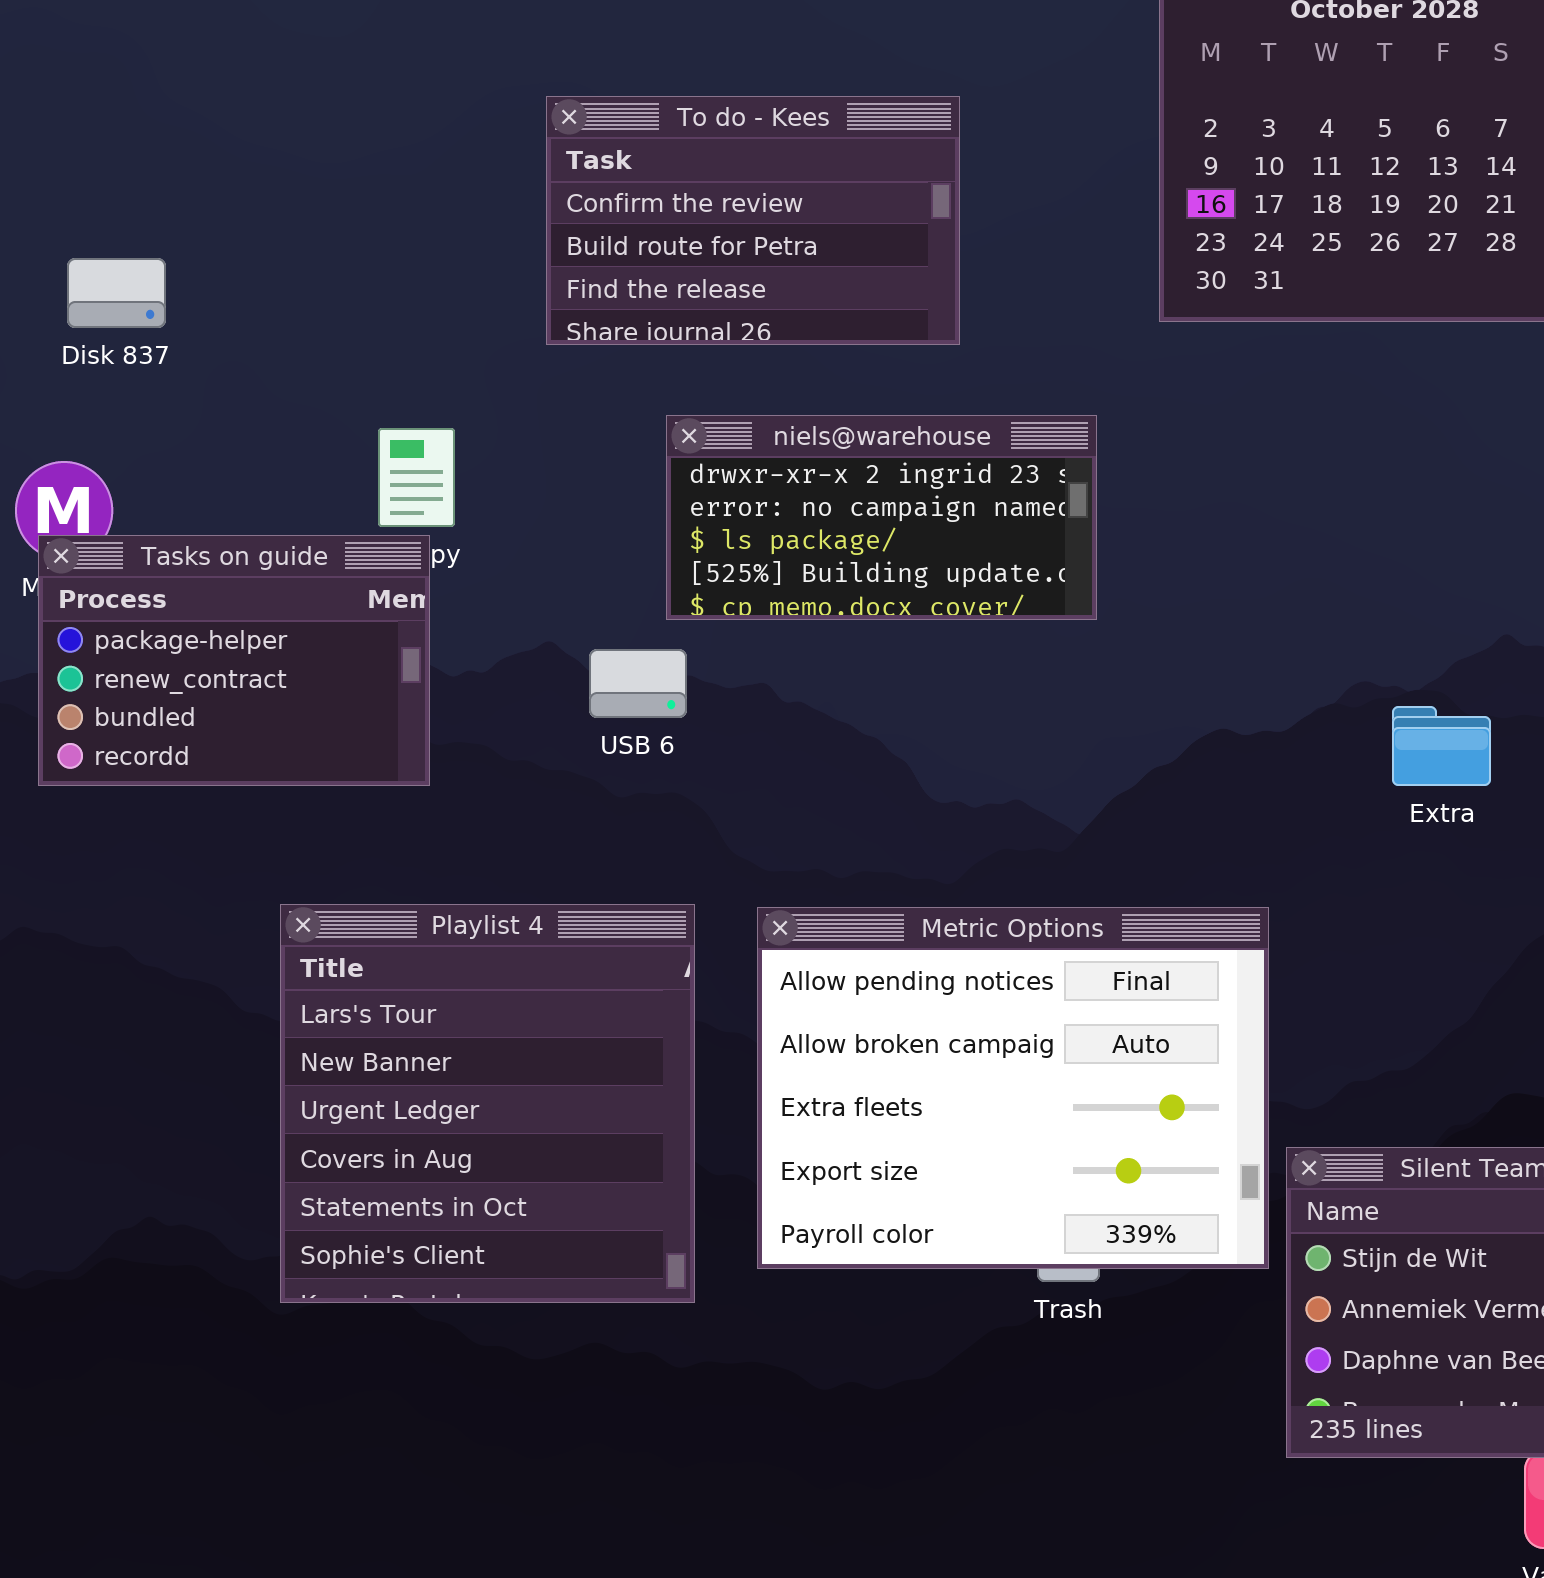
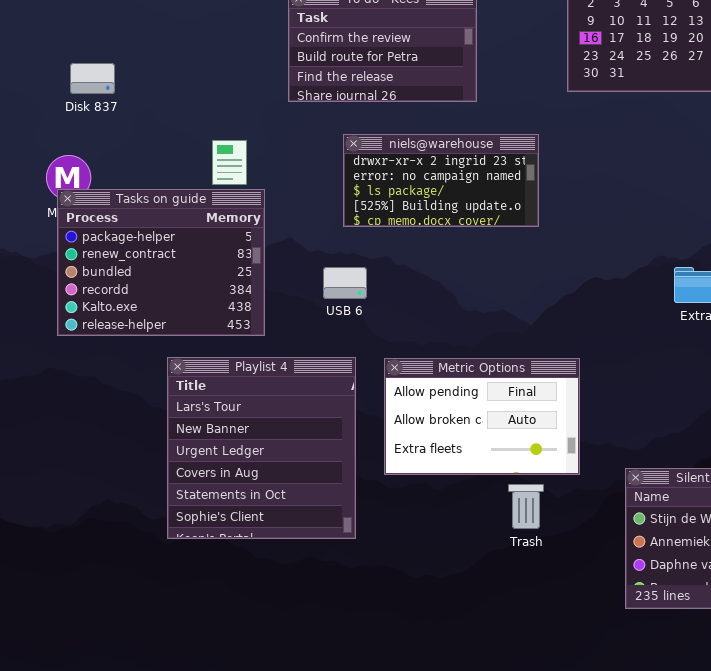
Tasks on guide: [38,535,430,786] -> [57,189,265,336], resized
USB 6: [589,649,687,718] -> [323,267,367,299], moved
Metric Options: [757,907,1269,1269] -> [384,358,580,475], resized

